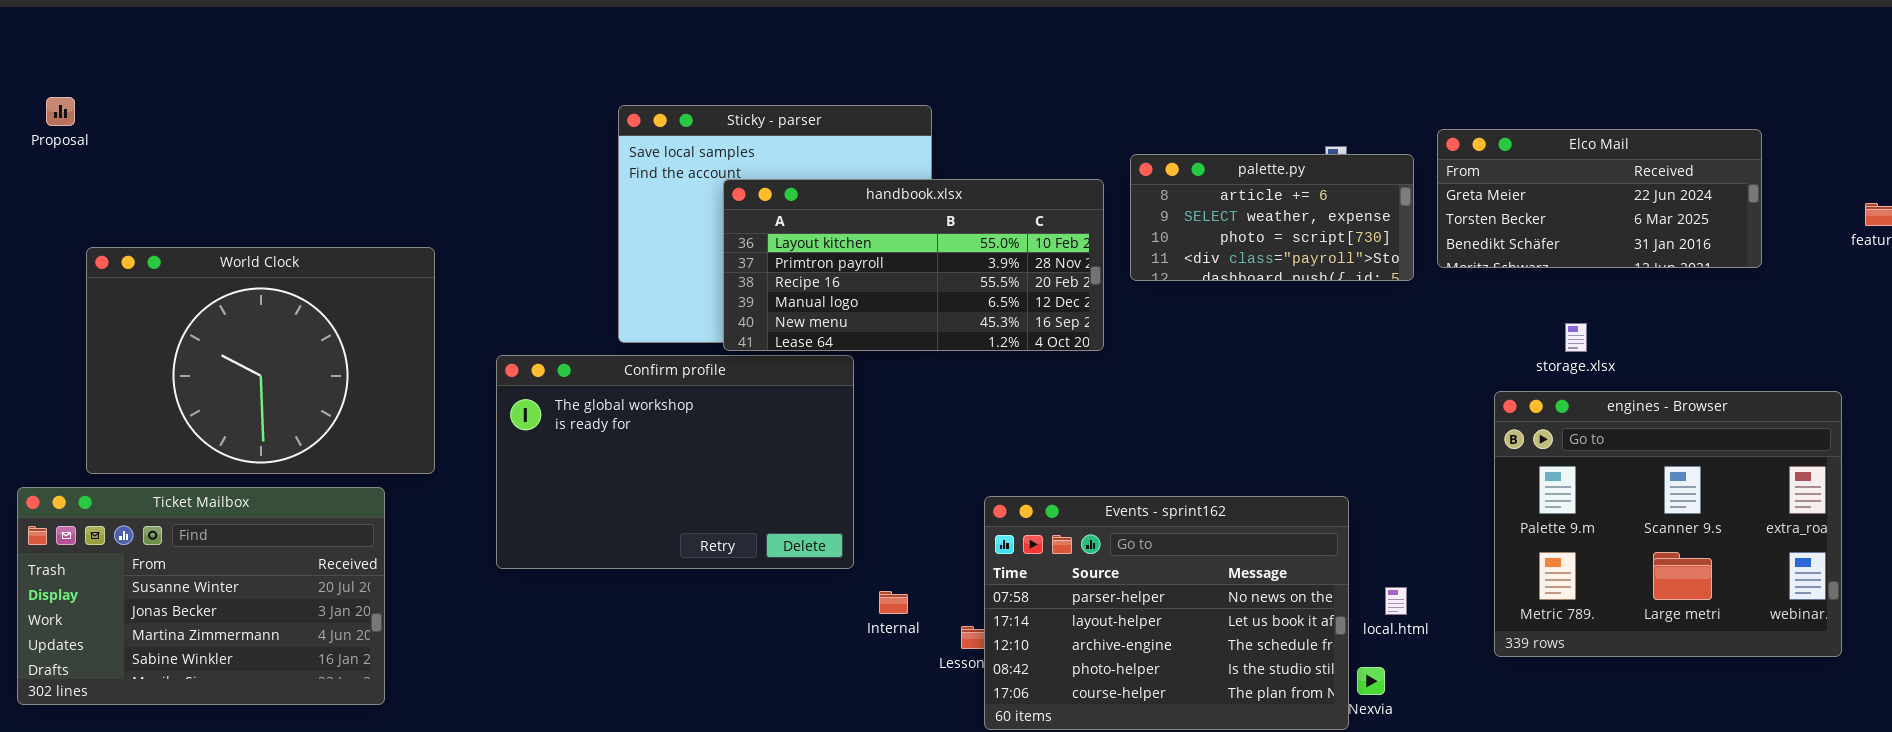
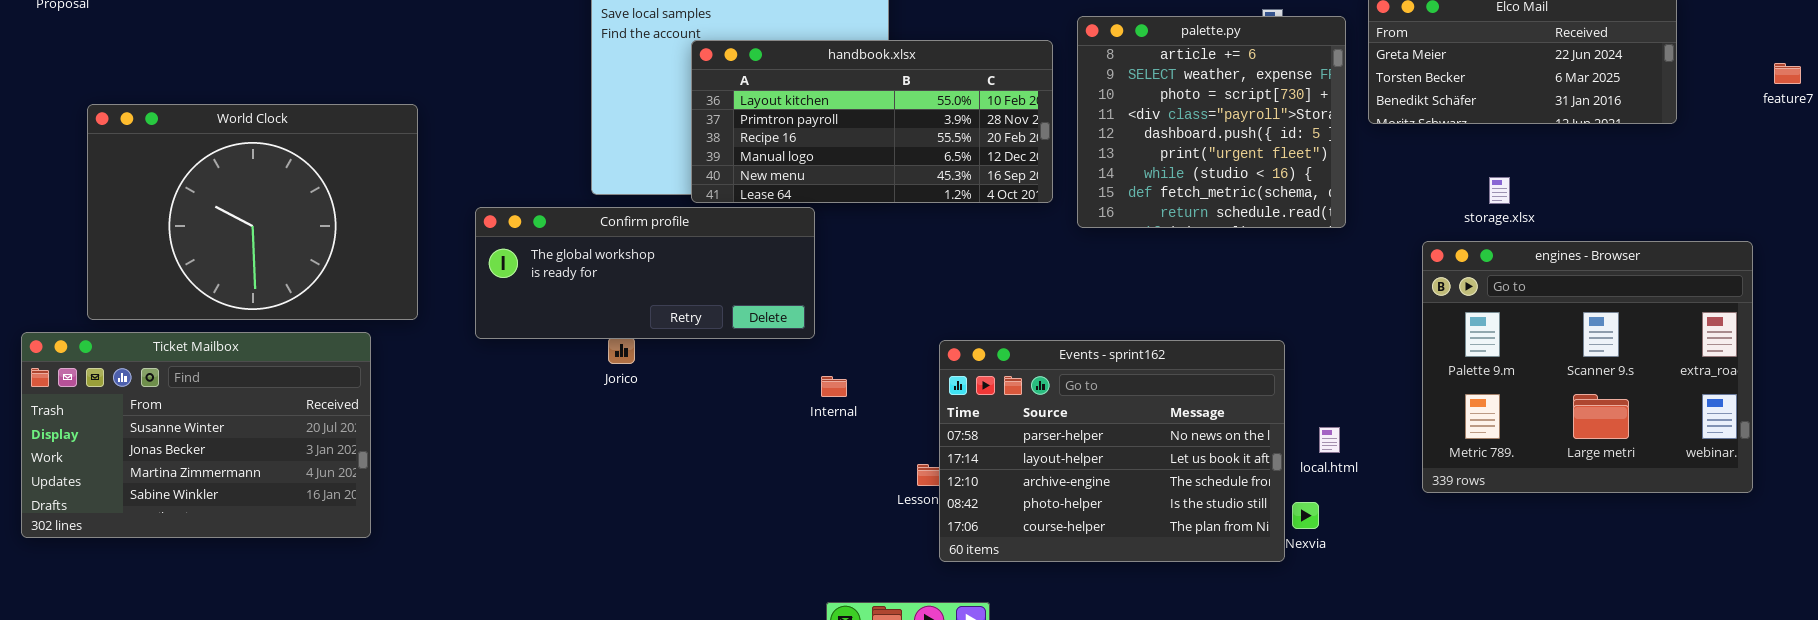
palette.py: [1130,154,1414,281] -> [1077,16,1346,228], resized
Confirm profile: [496,355,854,569] -> [475,207,815,339], resized
Internal: [879,591,908,614] -> [821,376,847,397], moved

